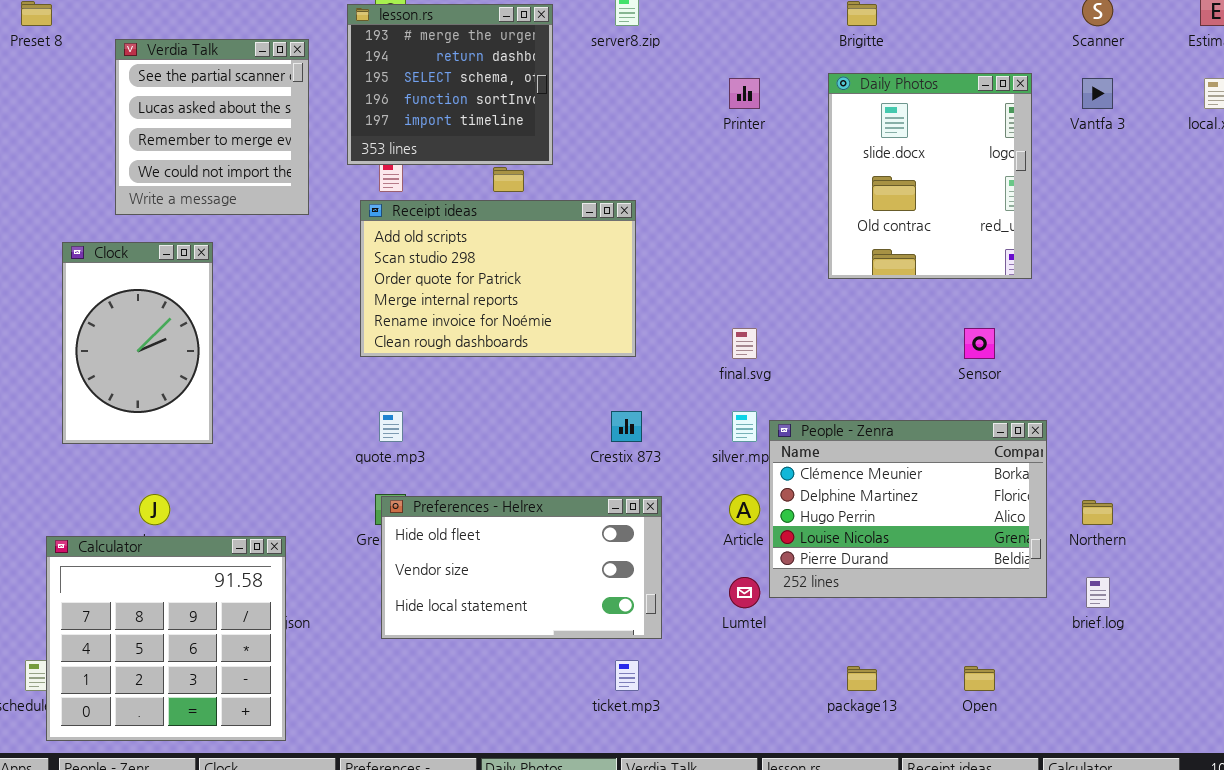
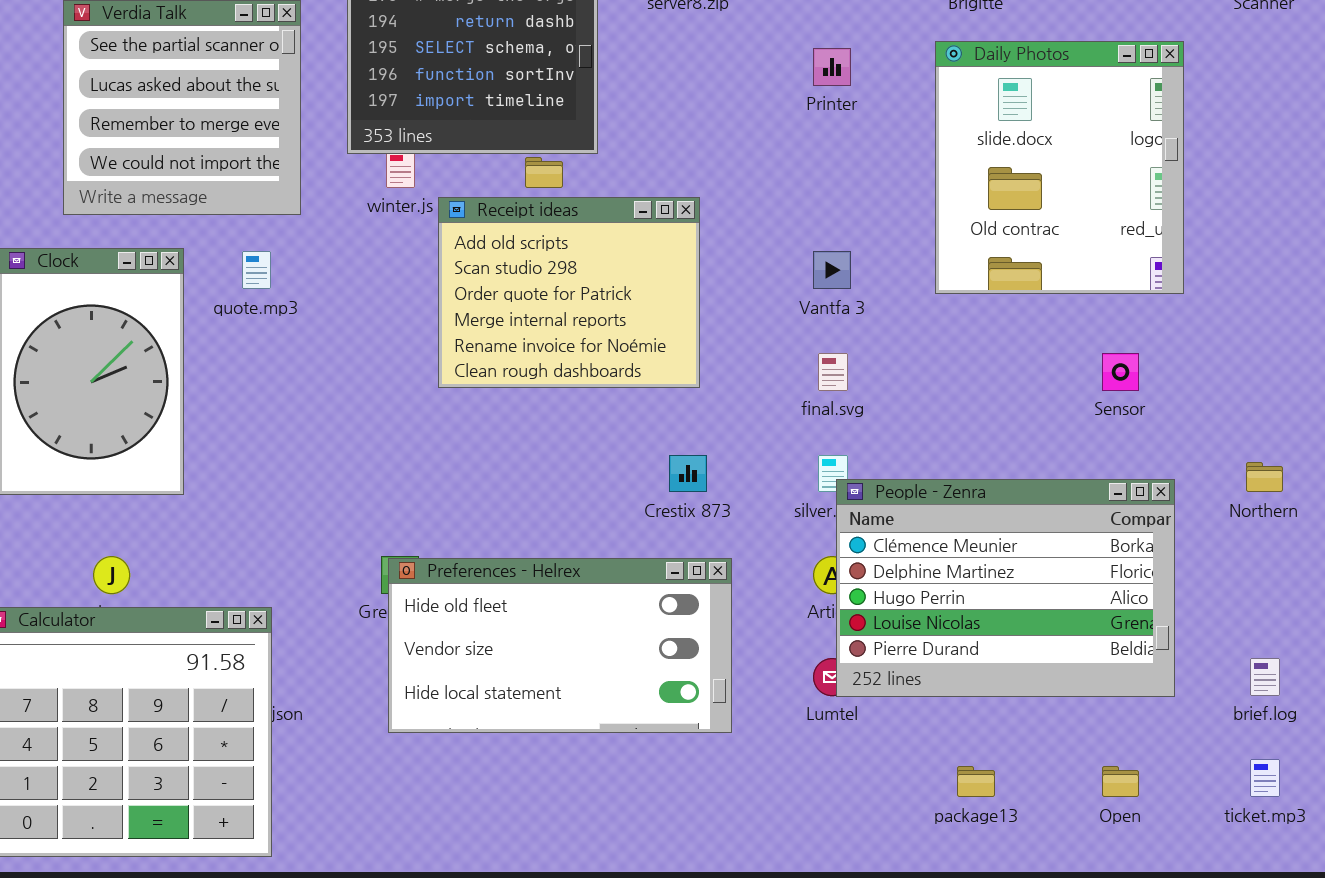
Vantfa 3: [1082,78,1113,109] -> [813,251,851,289], moved
Receipt ideas: [360,200,636,357] -> [438,197,700,388], resized
quote.mp3: [379,411,403,442] -> [242,251,271,289], moved
People - Zenra: [769,420,1047,598] -> [836,479,1175,697], moved
Northern: [1082,500,1113,525] -> [1246,462,1283,492], moved
ticket.mp3: [615,660,639,691] -> [1250,759,1280,797], moved

